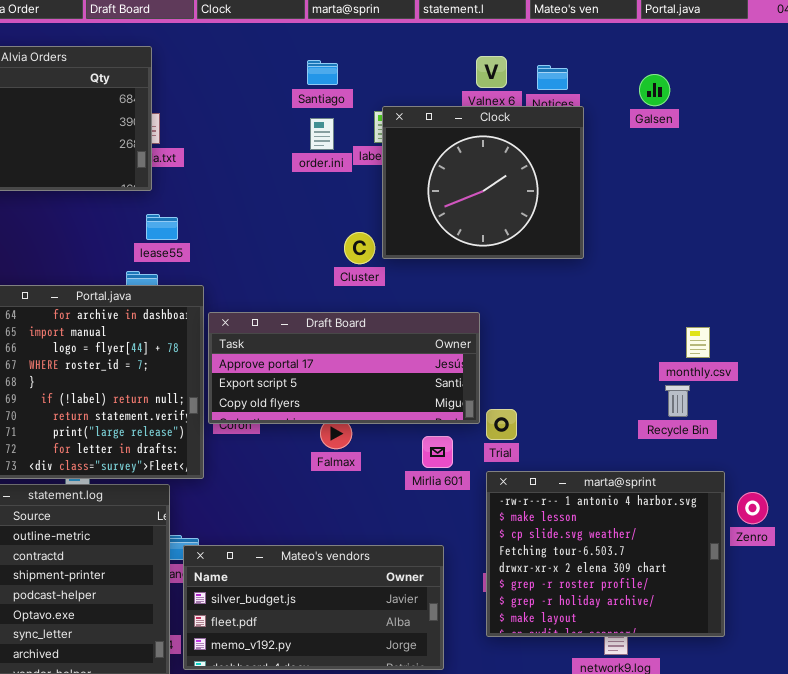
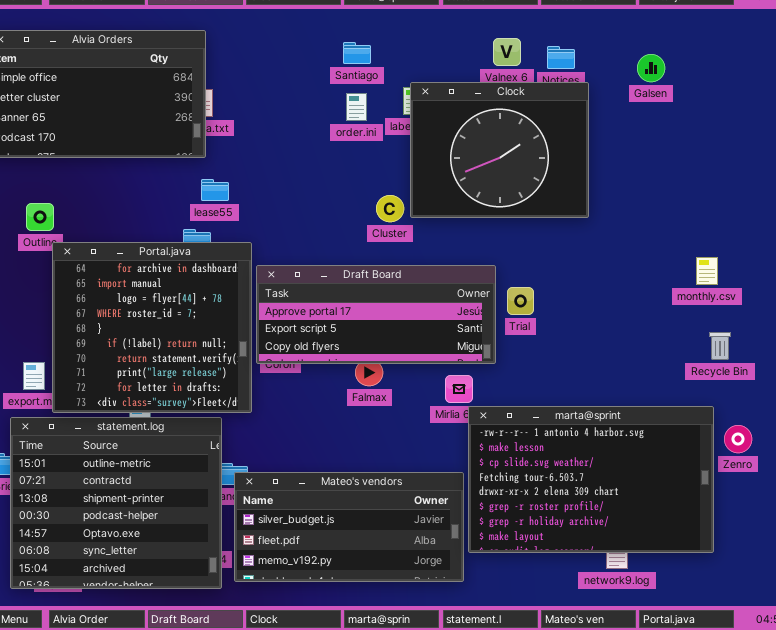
monthly.csv: [686,327,710,358] -> [696,257,718,285], moved
Recycle Bin: [665,385,690,417] -> [709,332,731,360], moved
Trial: [486,409,517,440] -> [507,287,534,315], moved
marta@sprint: [486,471,725,637] -> [468,406,714,553], resized

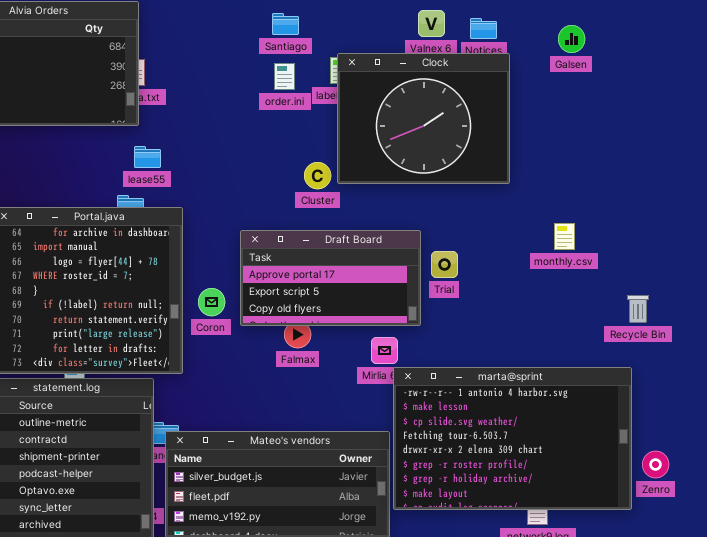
monthly.csv: [696,257,718,285] -> [554,223,575,250], moved
Draft Board: [256,265,496,364] -> [240,230,421,326], resized
Zenro: [724,425,752,453] -> [642,451,669,478], moved

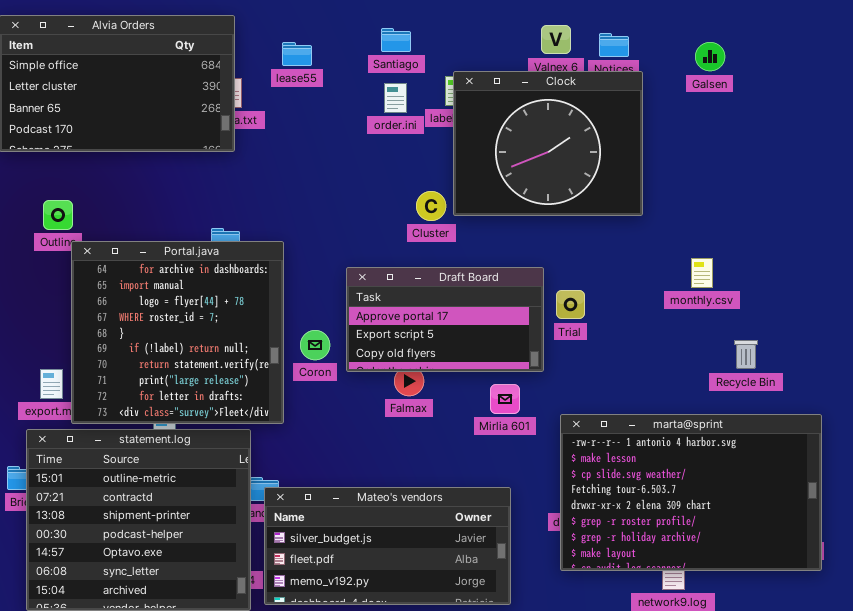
lease55: [134,146,161,168] -> [282,42,312,66], moved
Recycle Bin: [627,295,649,323] -> [734,340,758,369], moved
marta@sprint: [393,367,632,510] -> [560,414,822,571], moved

